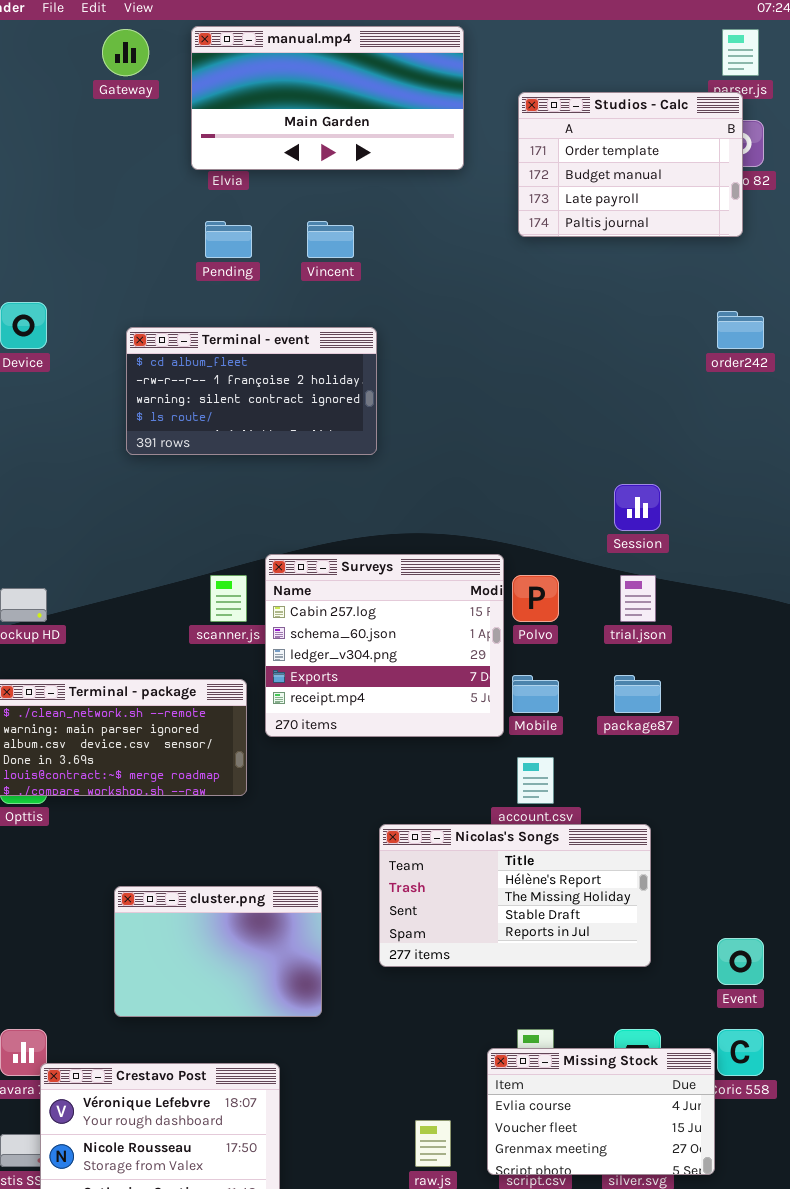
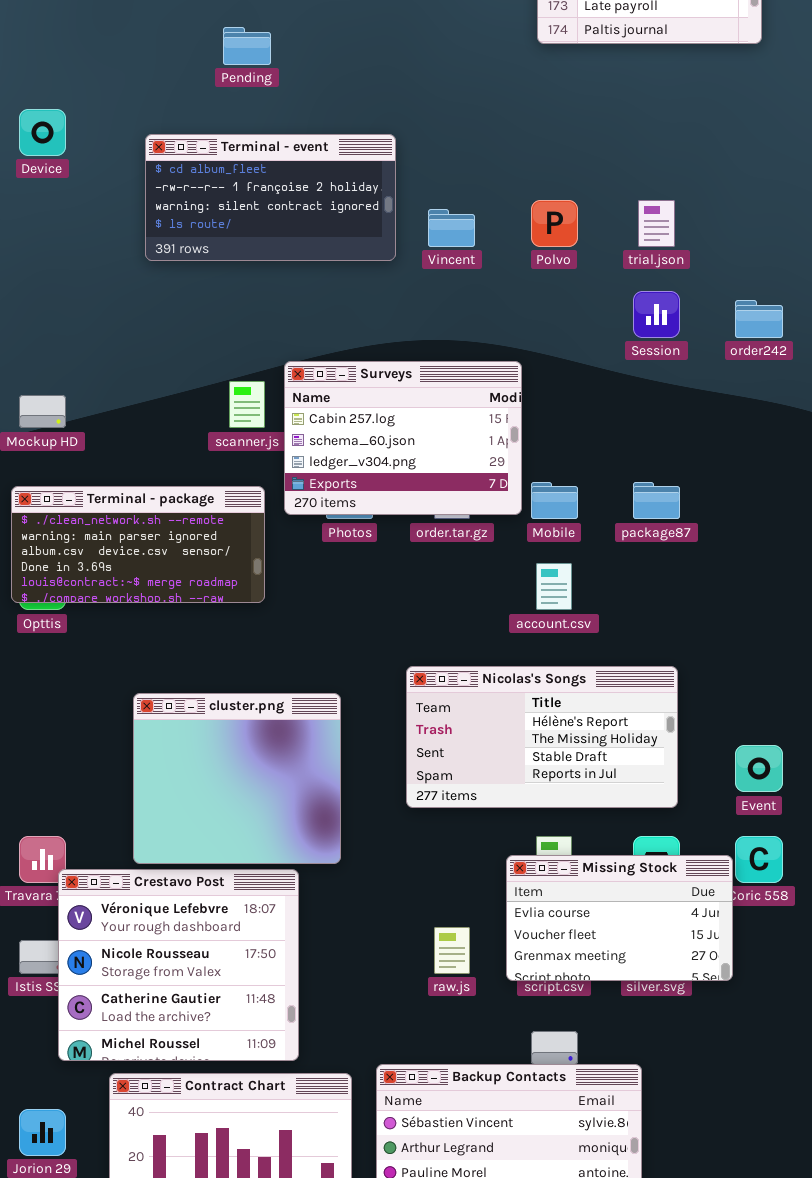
Vincent: [307,221,354,258] -> [428,209,475,247], moved
order242: [717,311,764,349] -> [735,300,783,338], moved
Surveys: [265,554,504,737] -> [284,361,522,515], resized
Polvo: [512,575,559,622] -> [531,200,578,247], moved
trial.json: [620,575,656,622] -> [638,200,675,247], moved
Nicolas's Songs: [379,824,651,967] -> [406,666,678,808], moved
cluster.png: [114,886,322,1017] -> [133,693,341,864], resized

